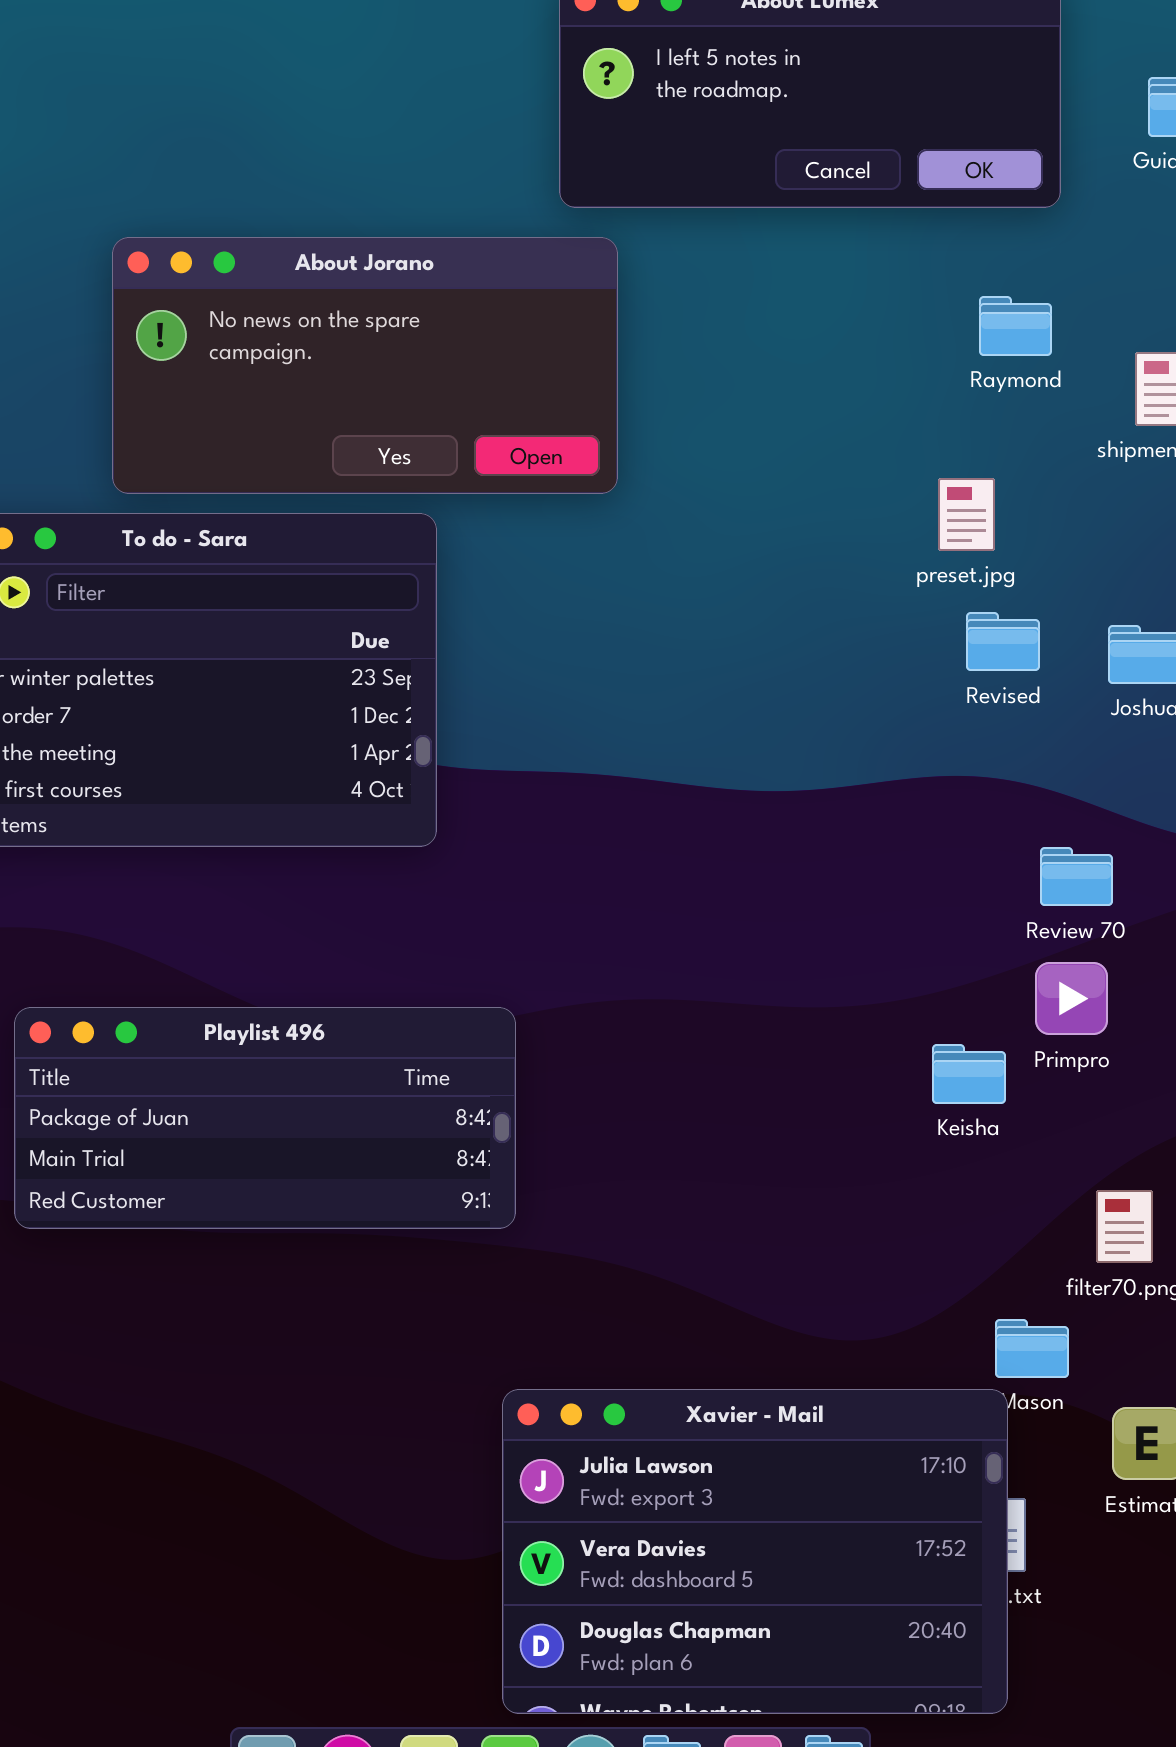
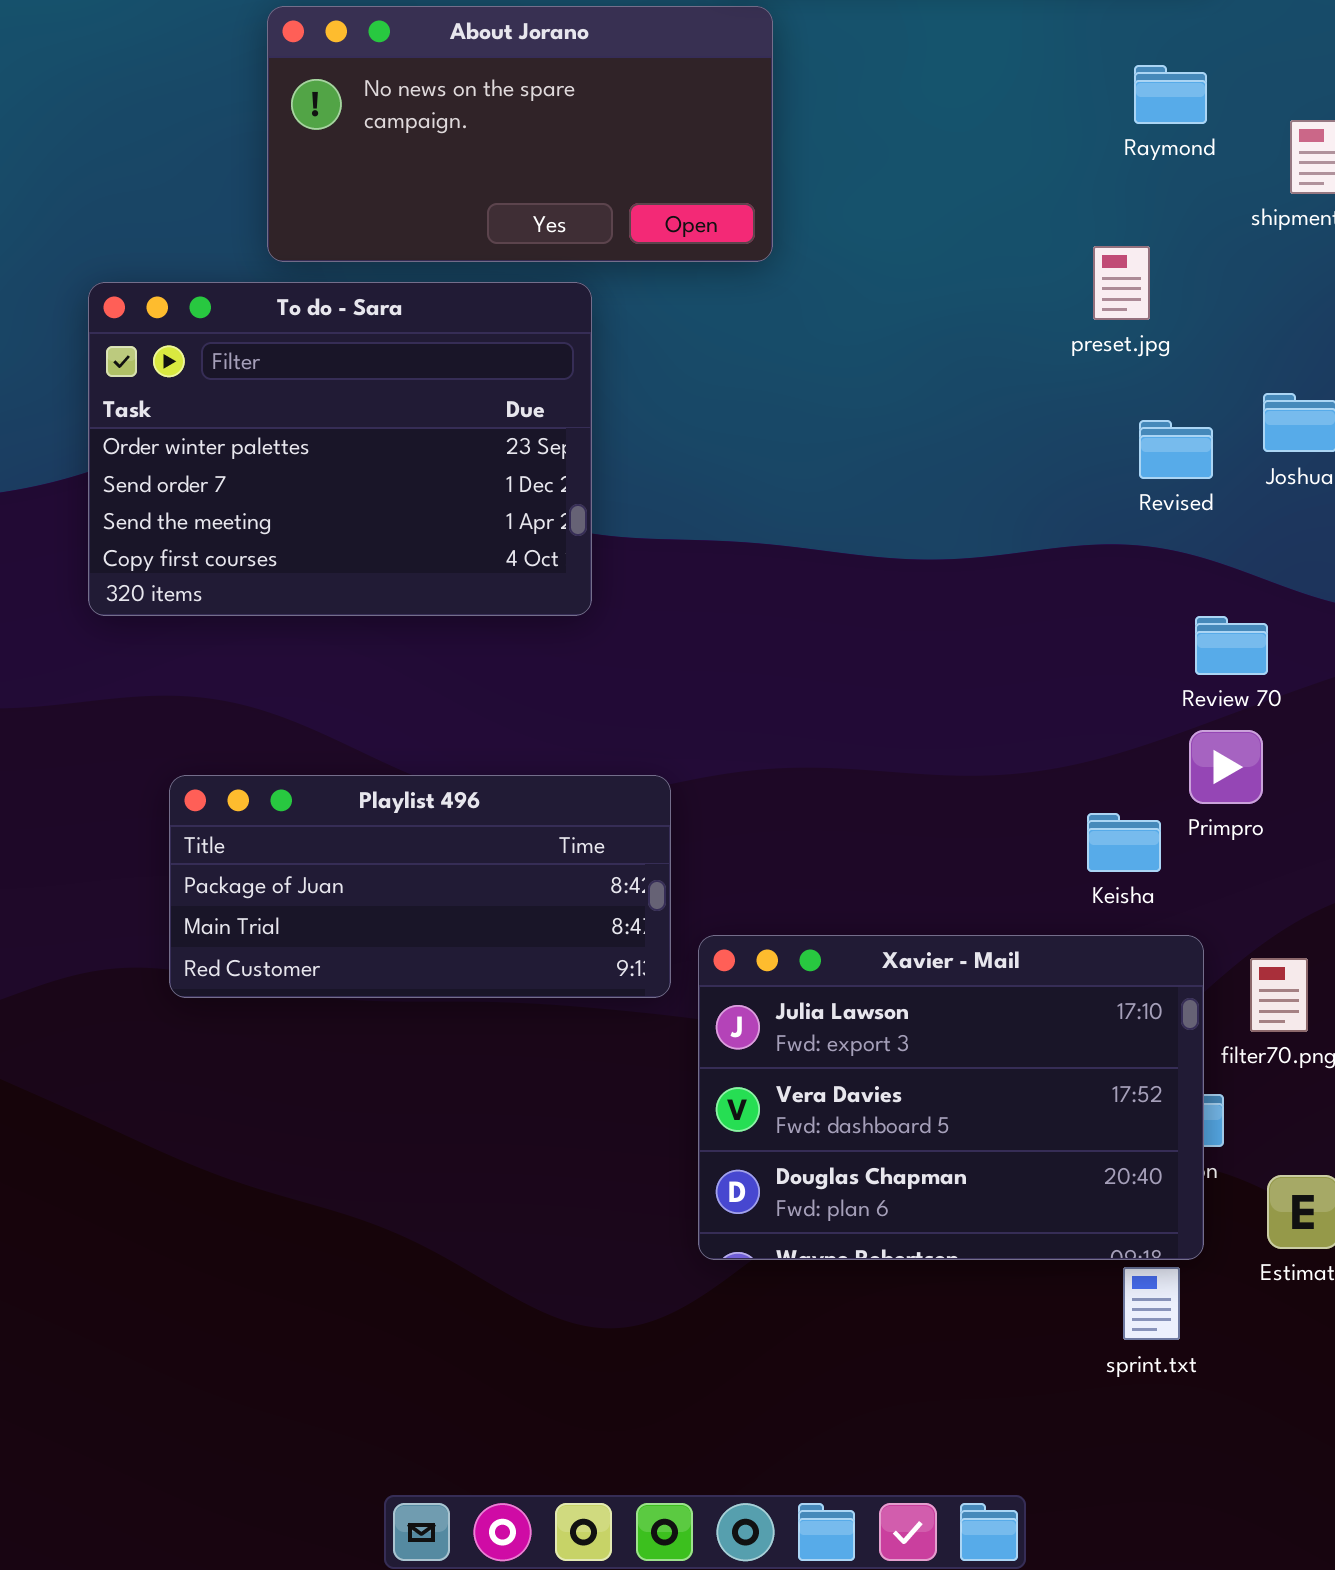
Revised: [966,612,1040,671] -> [1139,420,1213,479], moved
Xavier - Mail: [502,1389,1008,1714] -> [698,935,1204,1260], moved

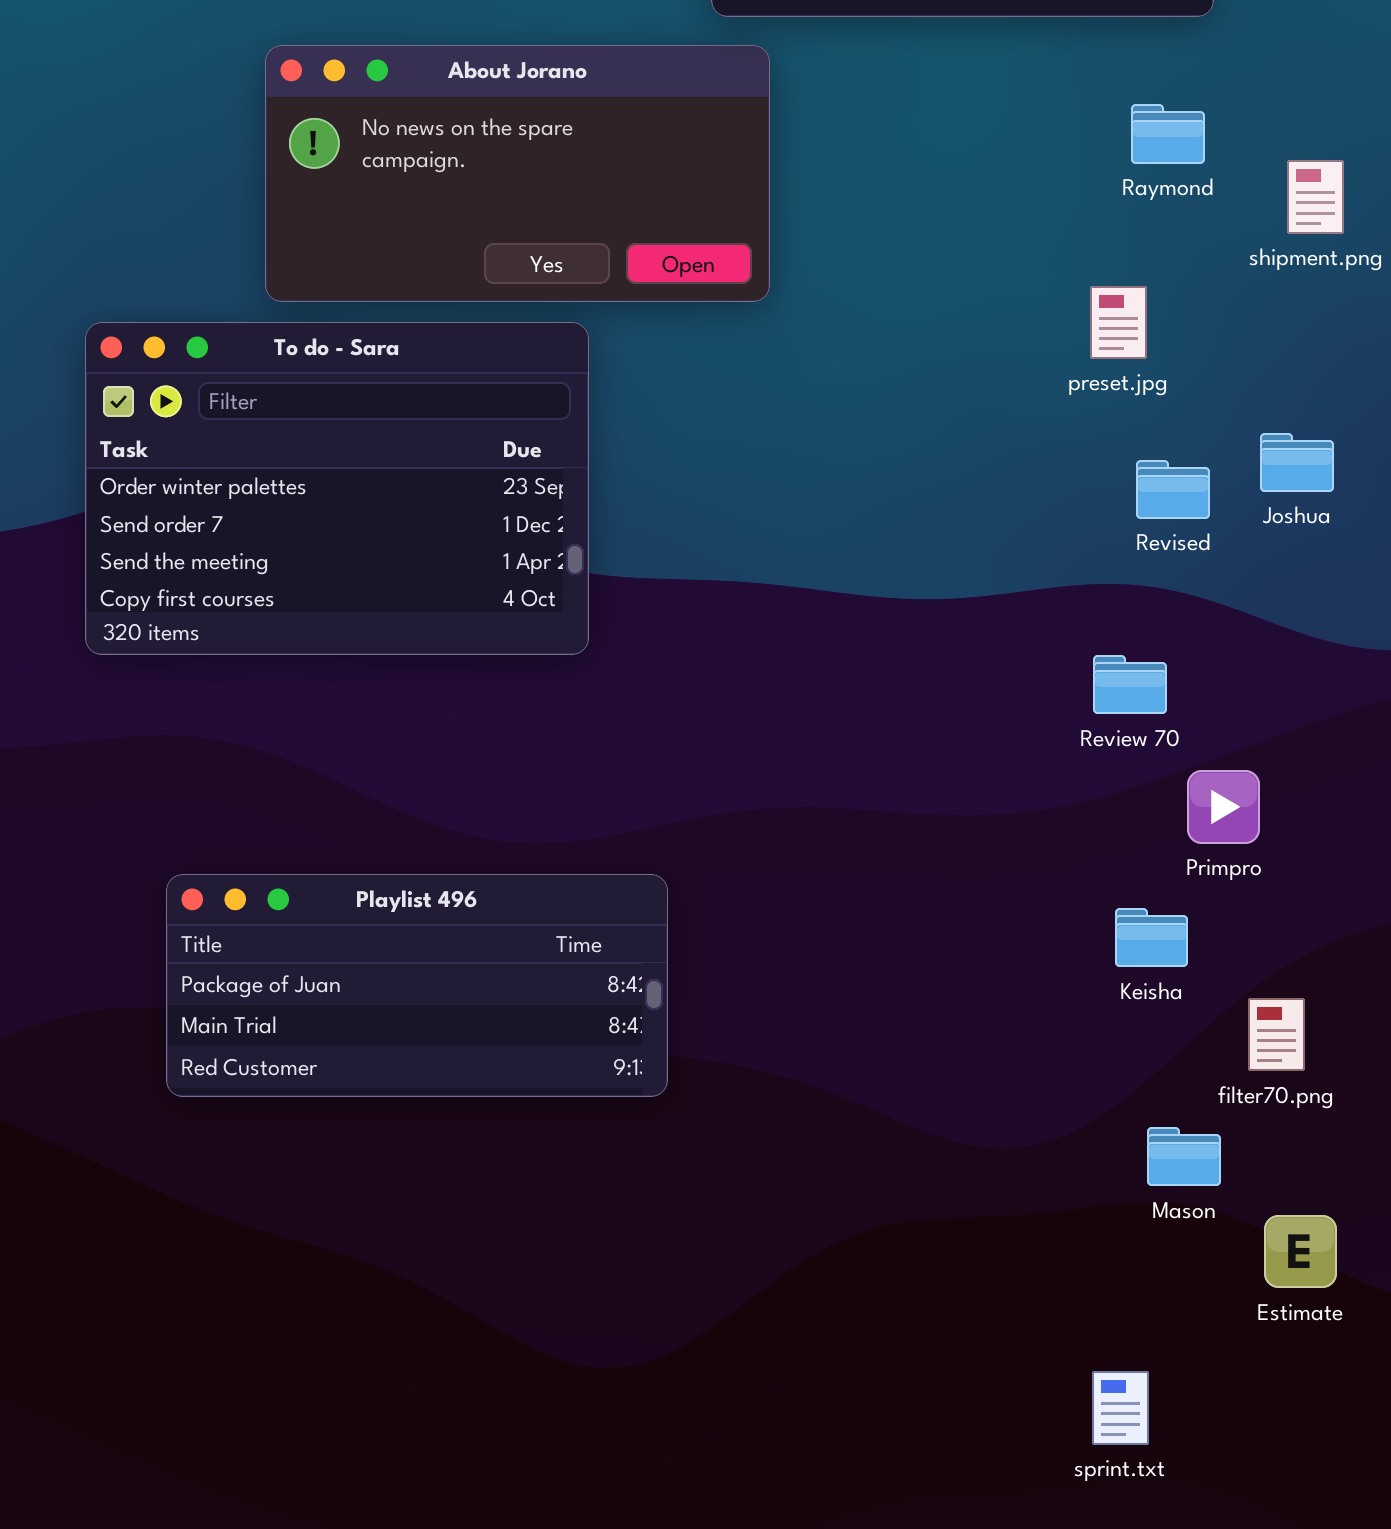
Review 70: [1195,616,1268,675] -> [1093,655,1167,714], moved
Playlist 496: [169,775,671,998] -> [166,874,668,1097], moved
Keisha: [1087,813,1161,872] -> [1115,908,1188,967], moved
Xavier - Mail: [698,935,1204,1260] -> none, closed
sprint.txt: [1123,1267,1180,1340] -> [1092,1371,1149,1445], moved

